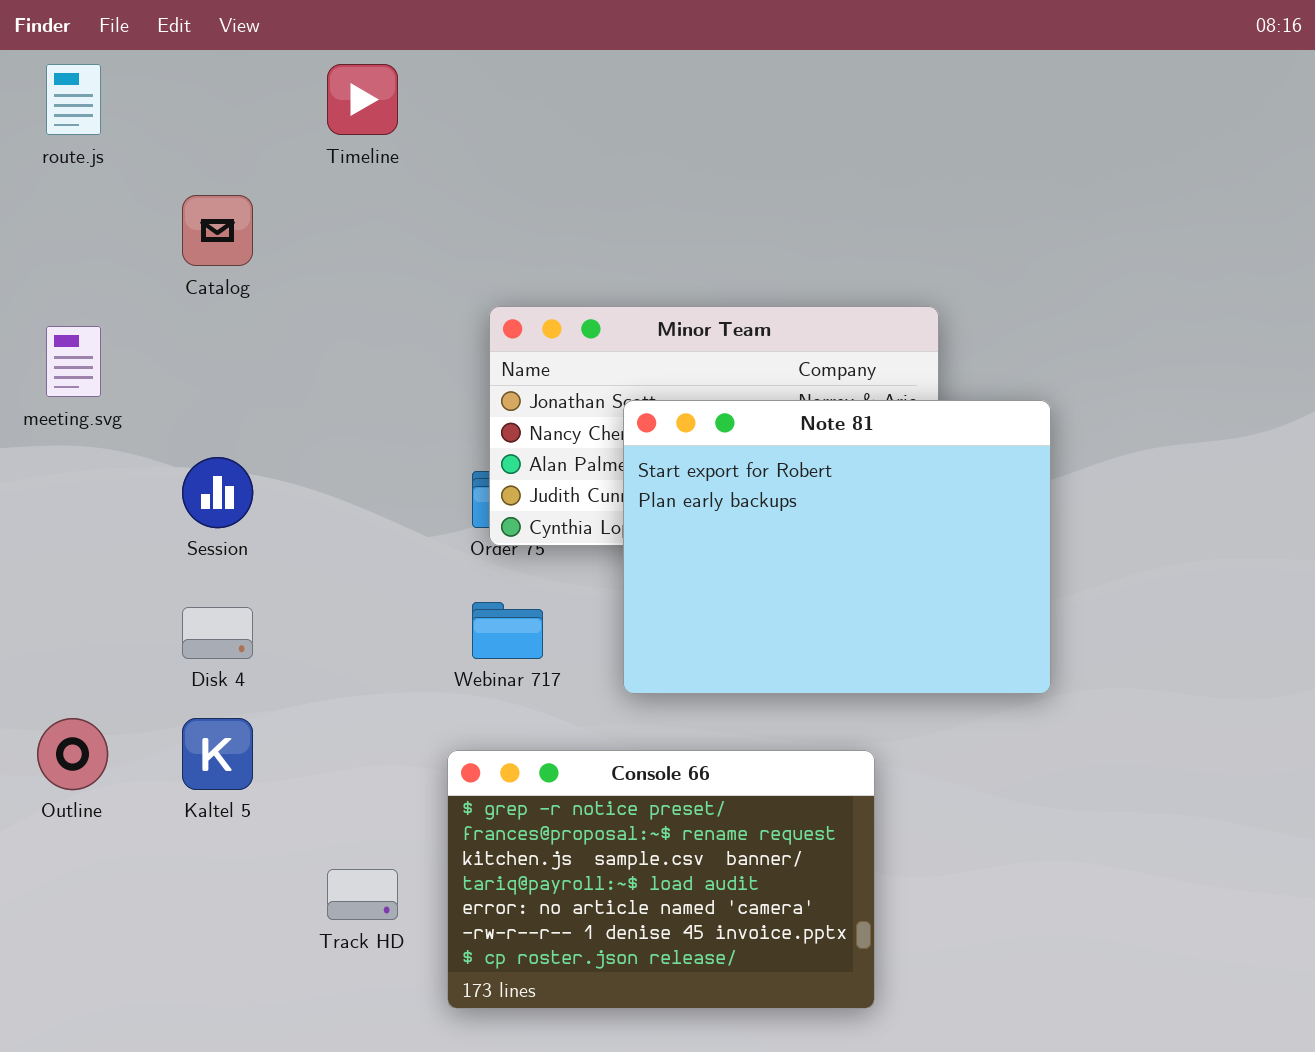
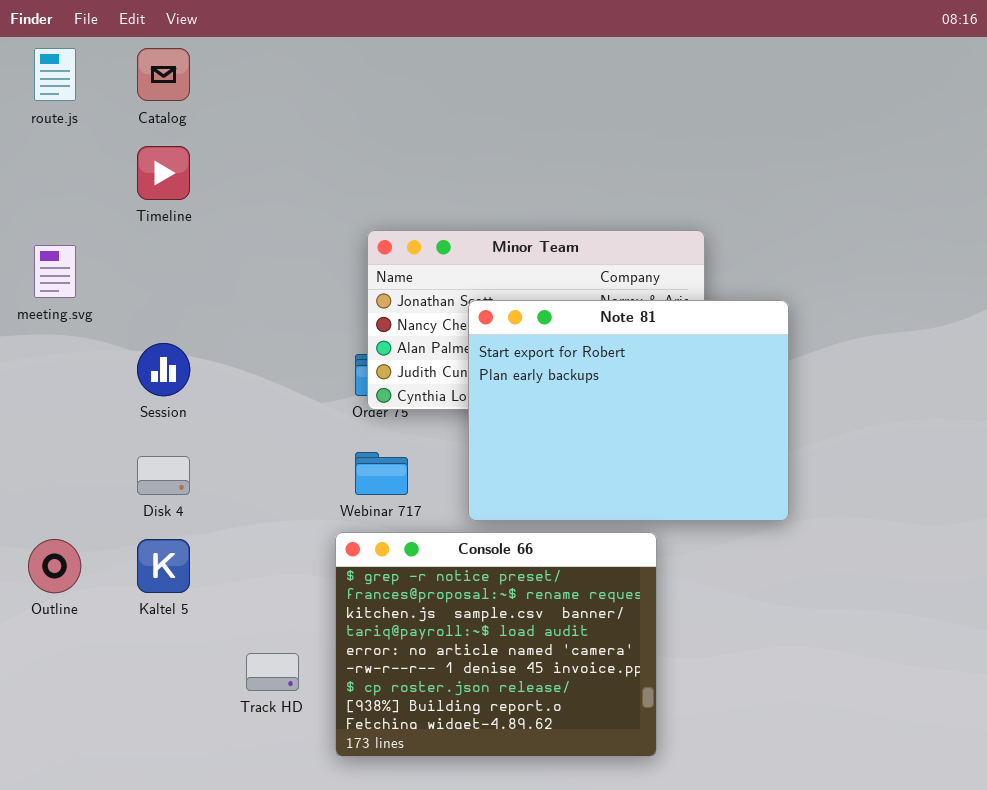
Timeline: [327,64,398,135] -> [137,146,190,200], moved
Catalog: [182,195,253,266] -> [137,48,190,101], moved
Console 66: [447,750,875,1009] -> [335,532,657,757], resized

